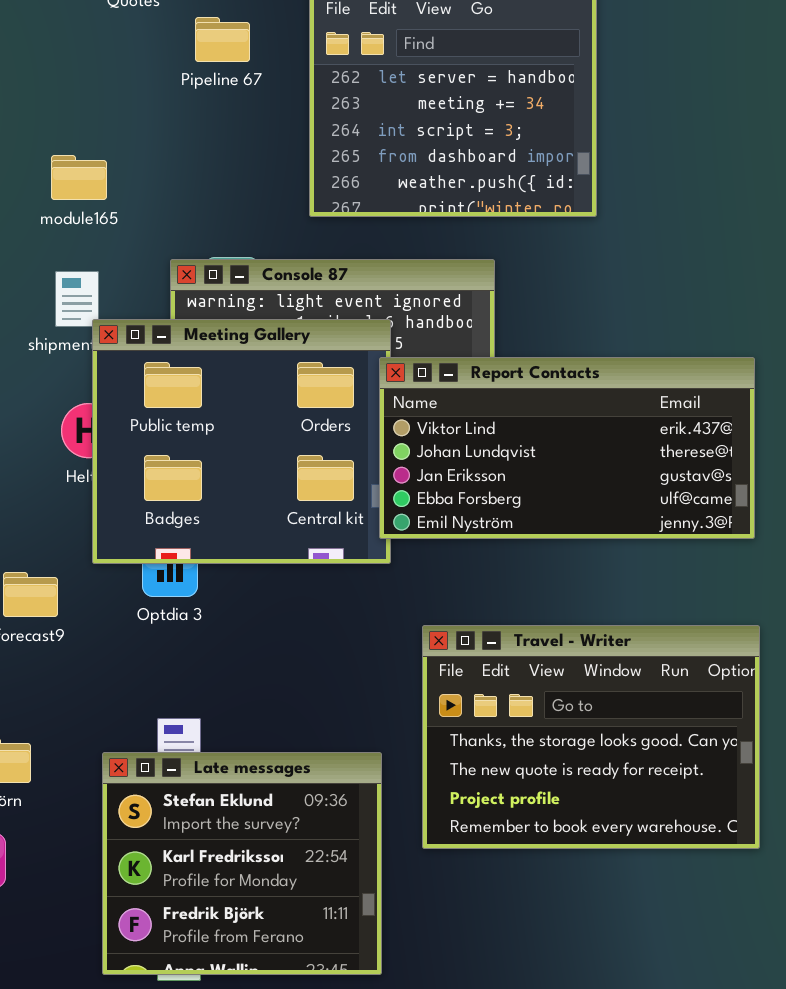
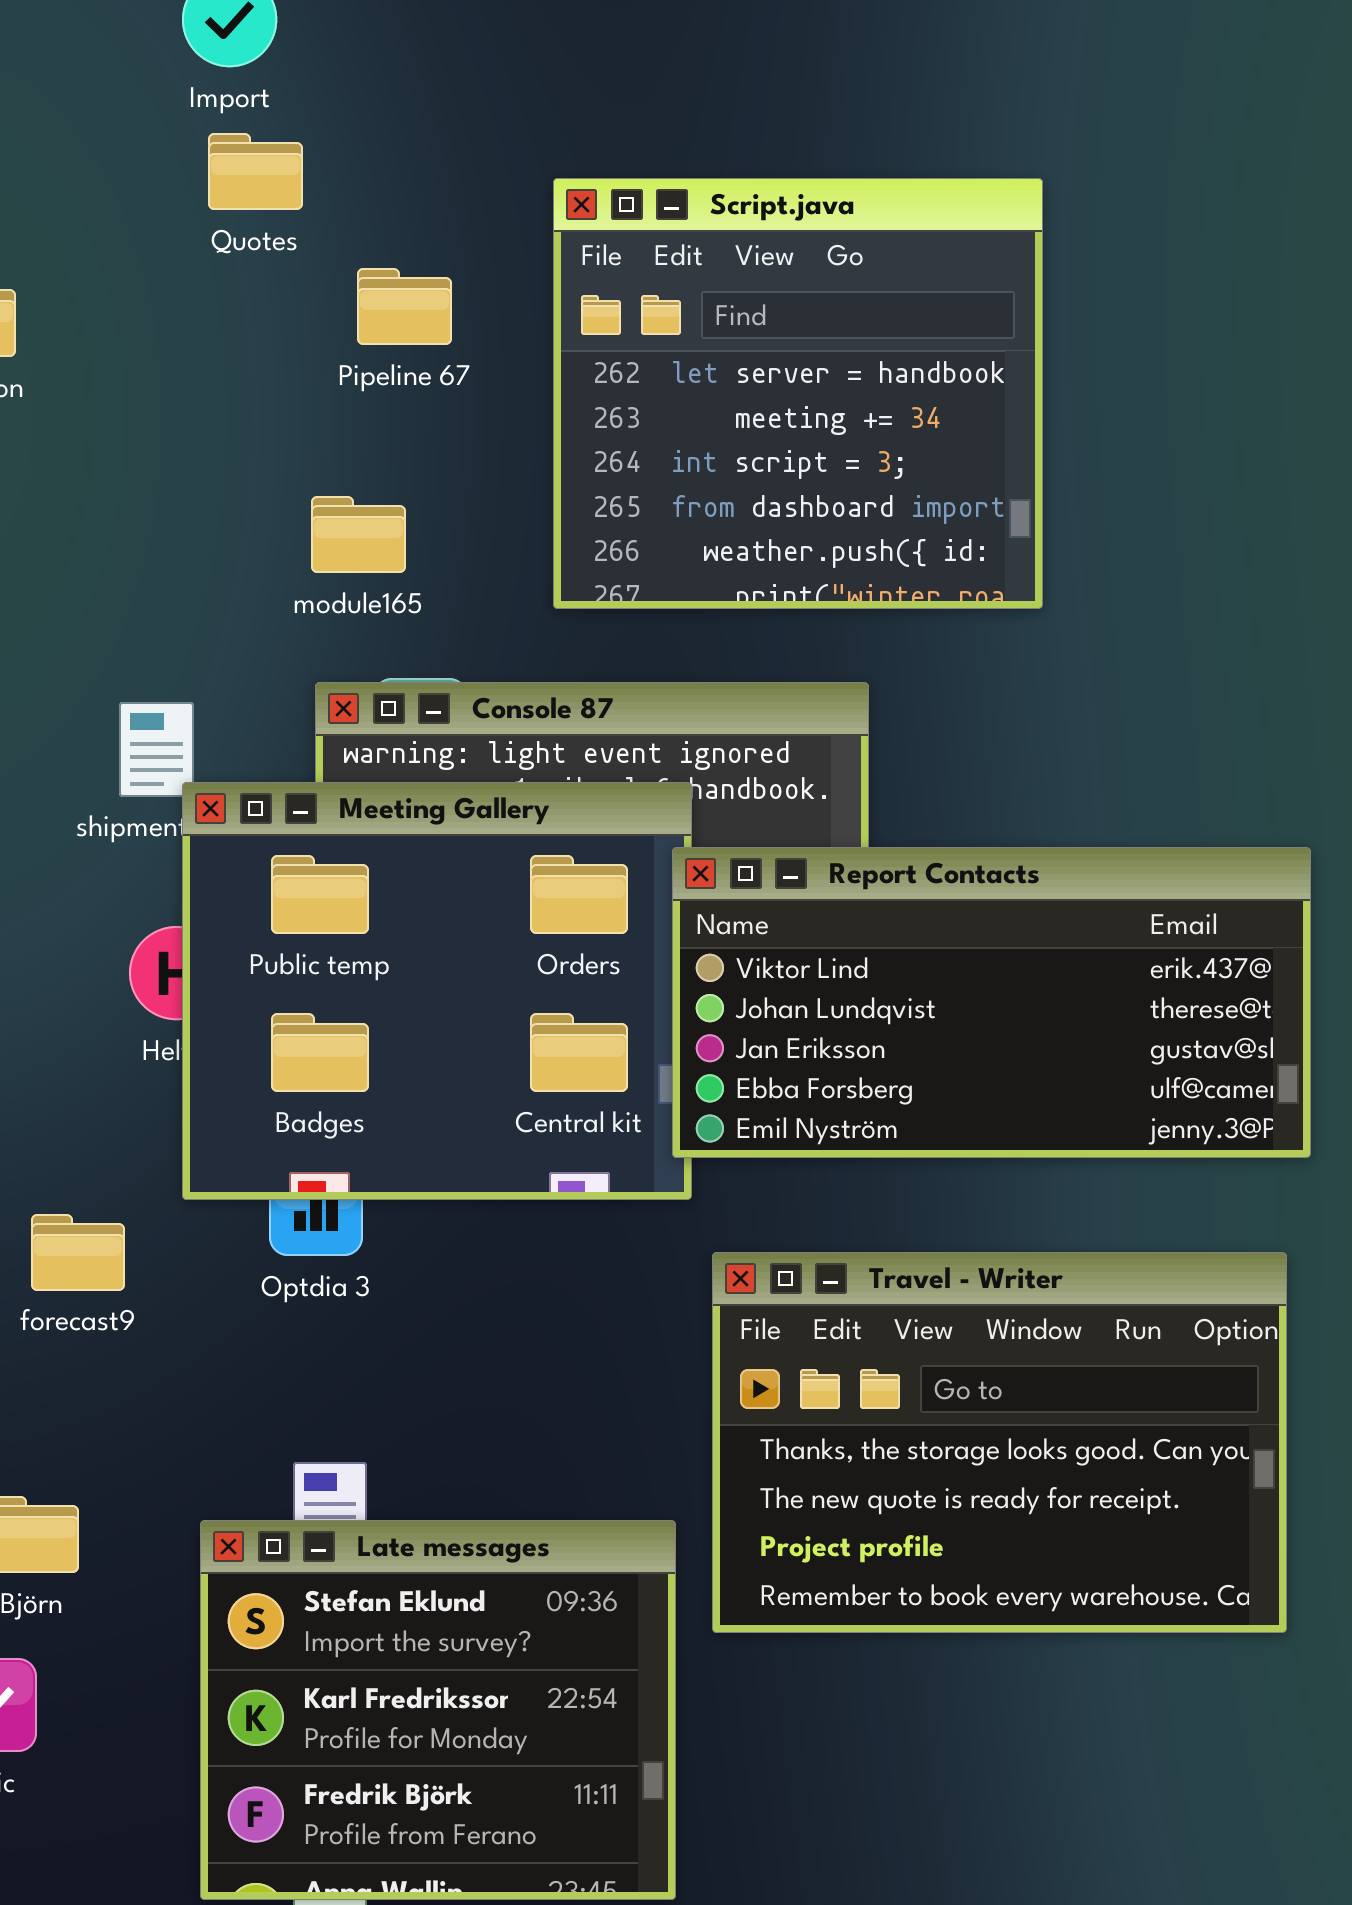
module165: [51,155,107,200] -> [311,496,406,573], moved
Travel - Writer: [422,625,760,849] -> [712,1252,1287,1633], moved

